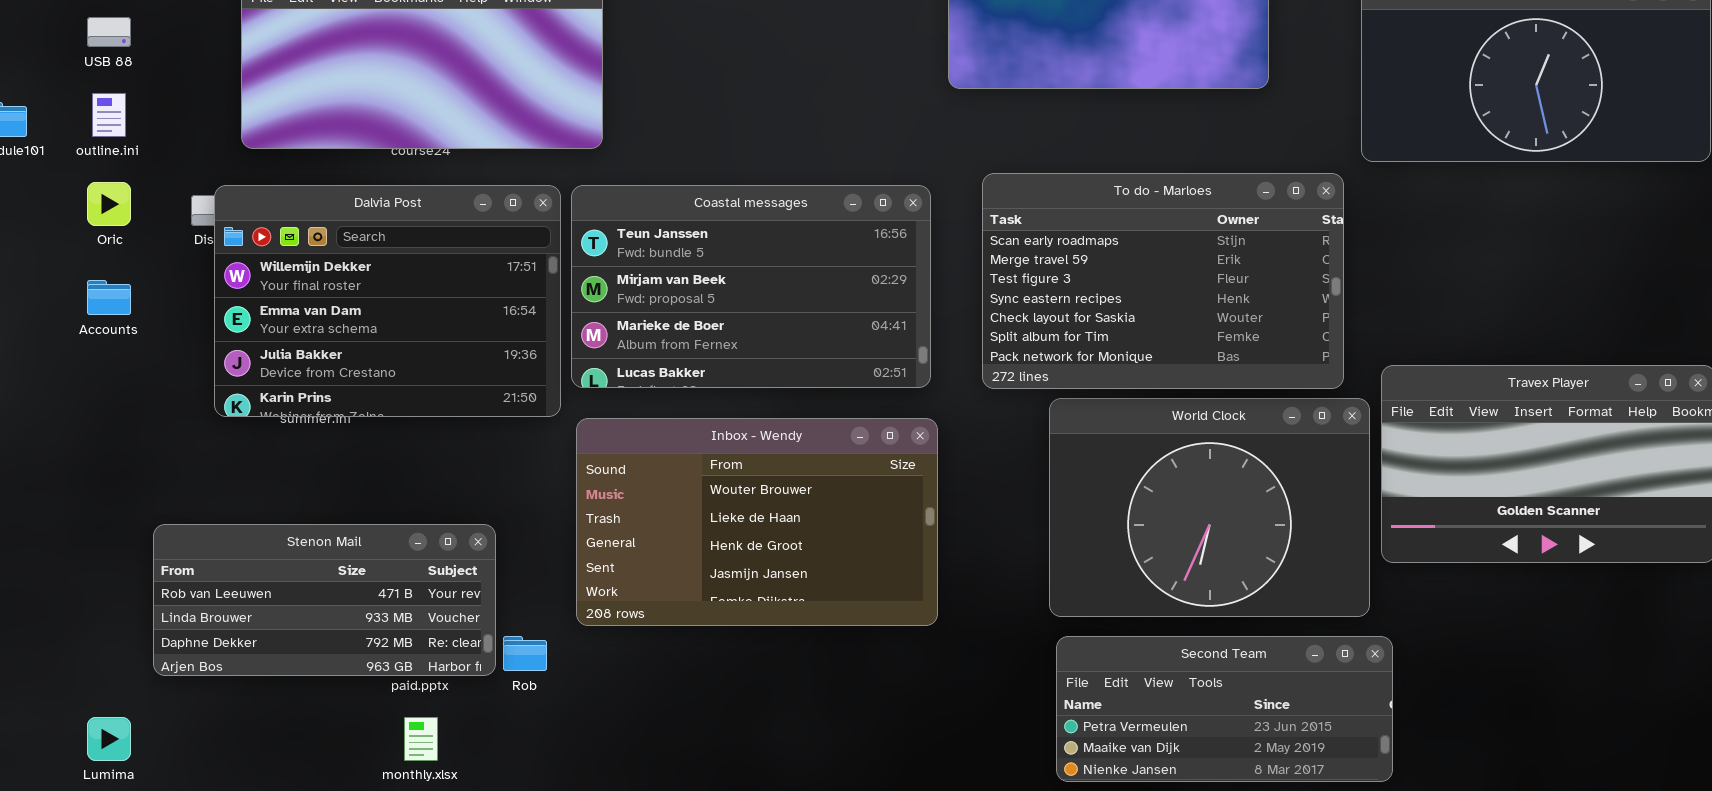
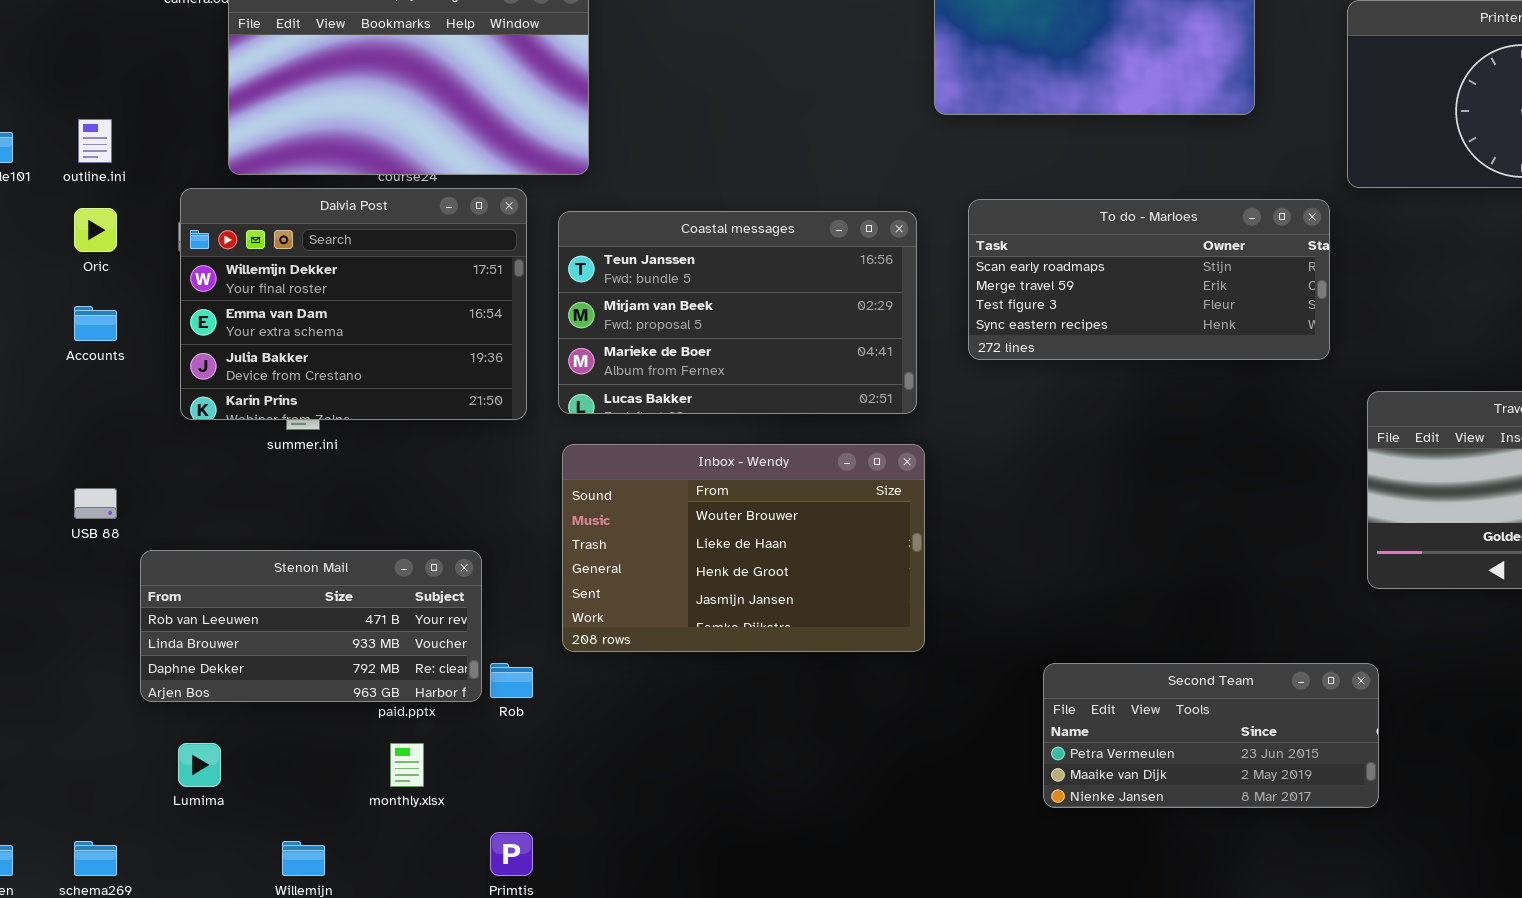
USB 88: [87,17,131,47] -> [74,488,117,519], moved
To do - Marloes: [982,173,1344,389] -> [968,199,1330,360], resized
Dalvia Post: [214,185,561,417] -> [180,188,527,420], moved
World Clock: [1049,398,1370,617] -> none, closed
Lumima: [87,717,131,761] -> [178,743,221,787], moved

